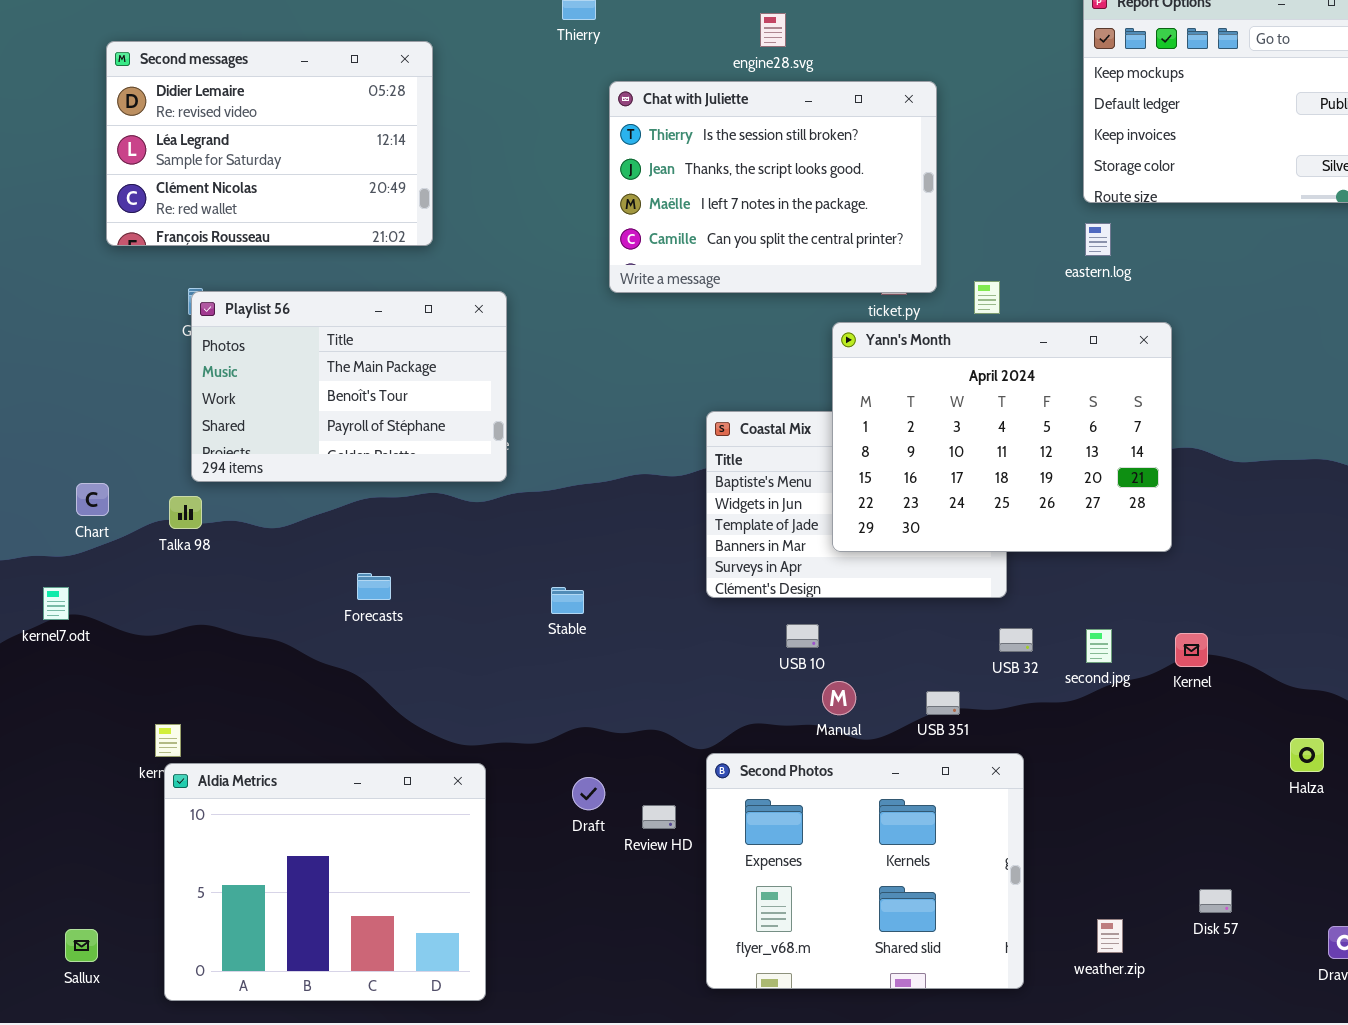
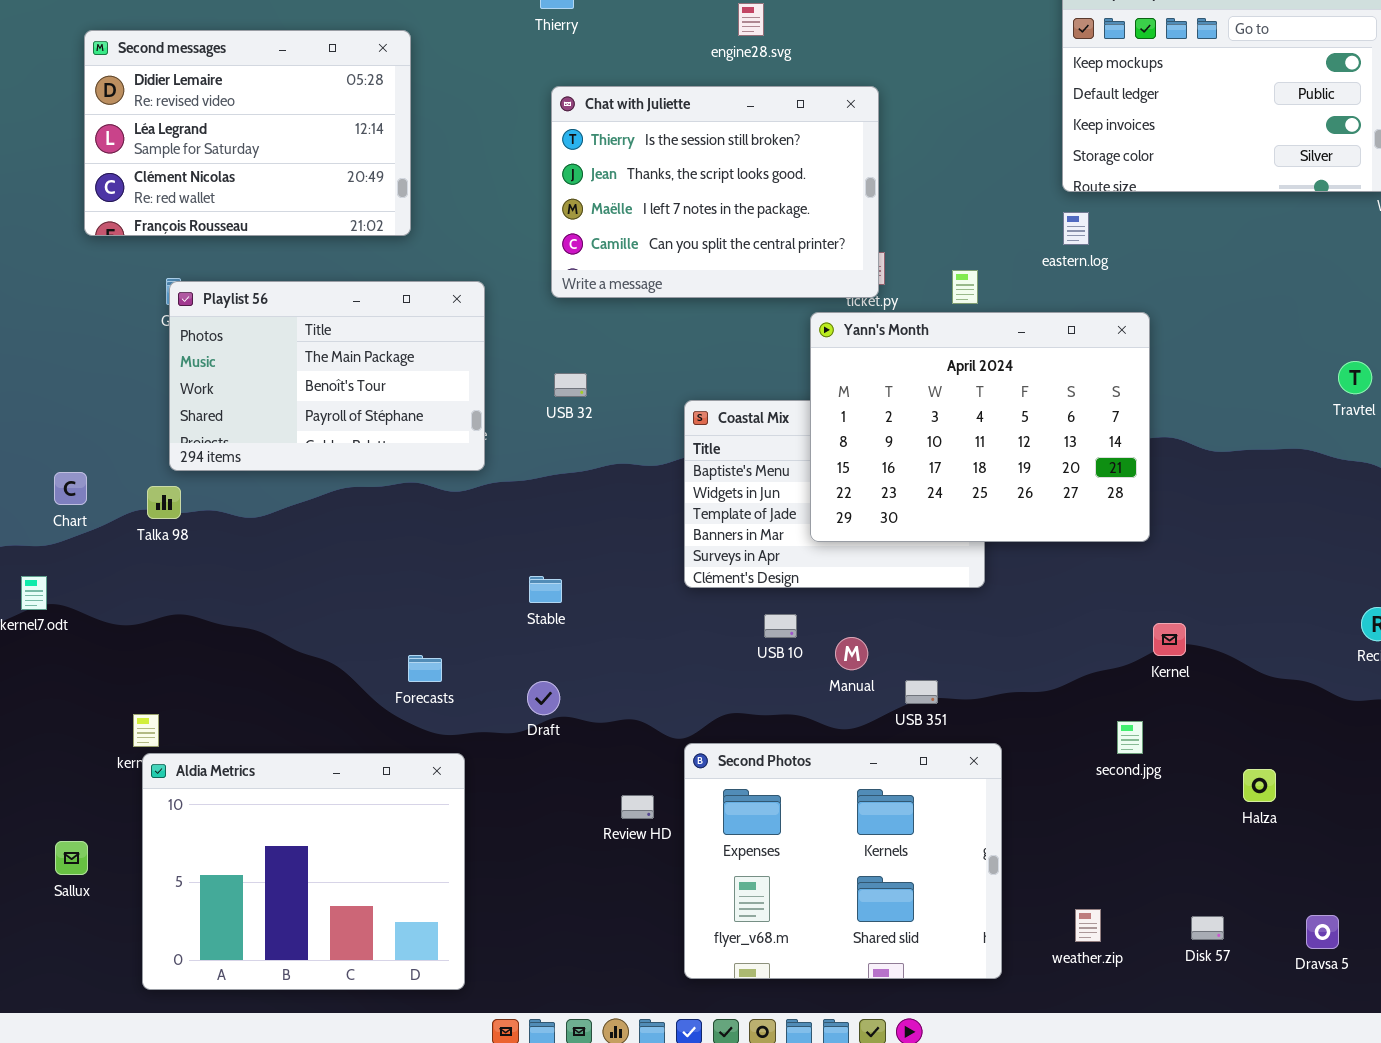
Chat with Juliette: [609,81,937,293] -> [551,86,879,298], moved
Forecasts: [357,573,391,600] -> [408,655,442,682], moved
USB 32: [999,628,1033,652] -> [554,373,587,397], moved
second.jpg: [1086,629,1112,663] -> [1117,721,1143,754], moved
Manual: [822,681,856,715] -> [835,637,868,670], moved
Halza: [1290,738,1324,772] -> [1243,769,1276,802], moved
Draft: [572,777,605,810] -> [527,681,560,715], moved
Disk 57: [1199,889,1232,913] -> [1191,916,1224,940], moved
Sallux: [65,929,98,962] -> [55,841,88,875], moved

